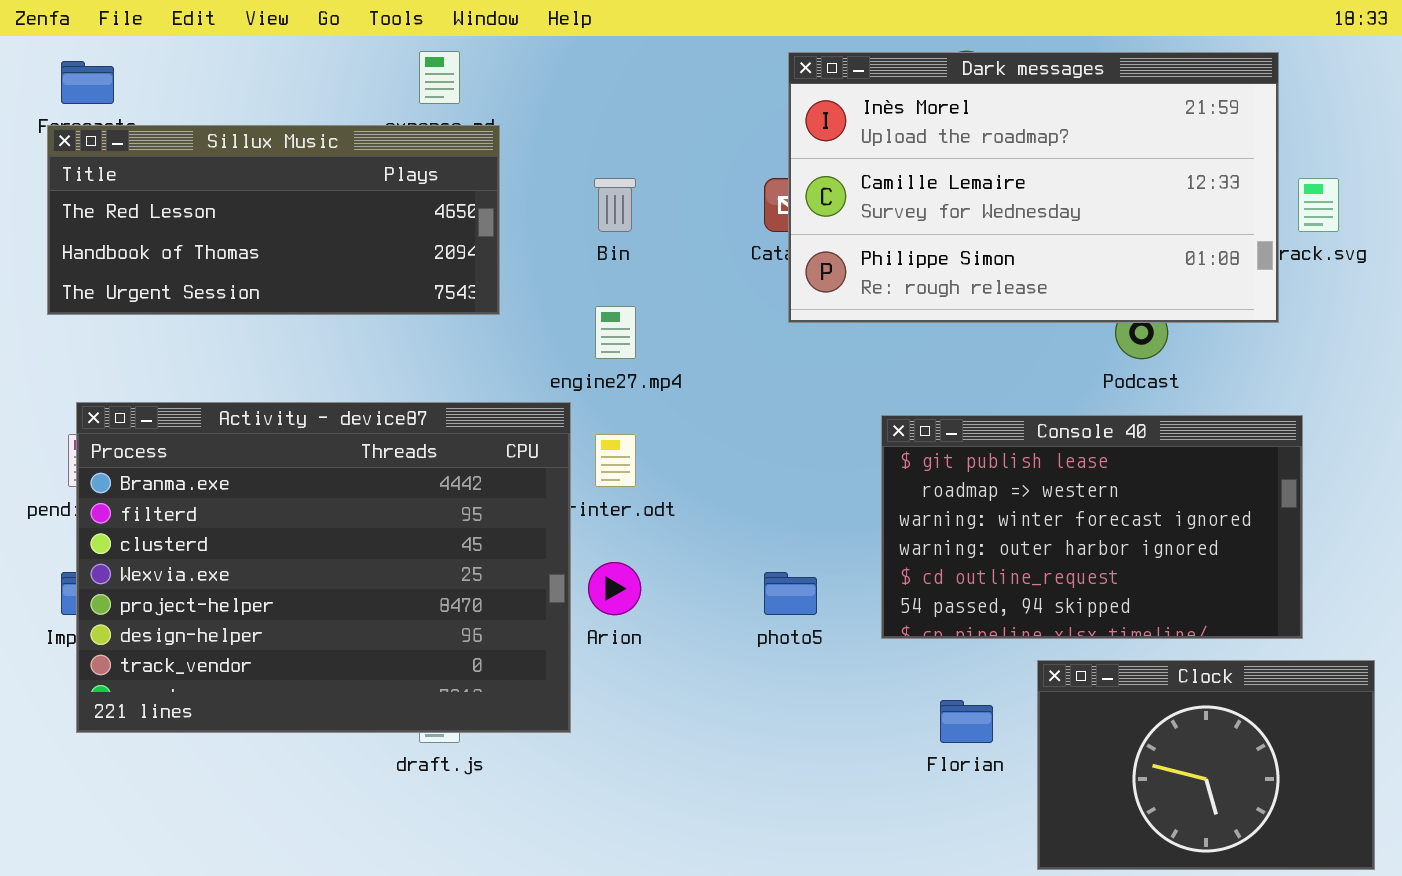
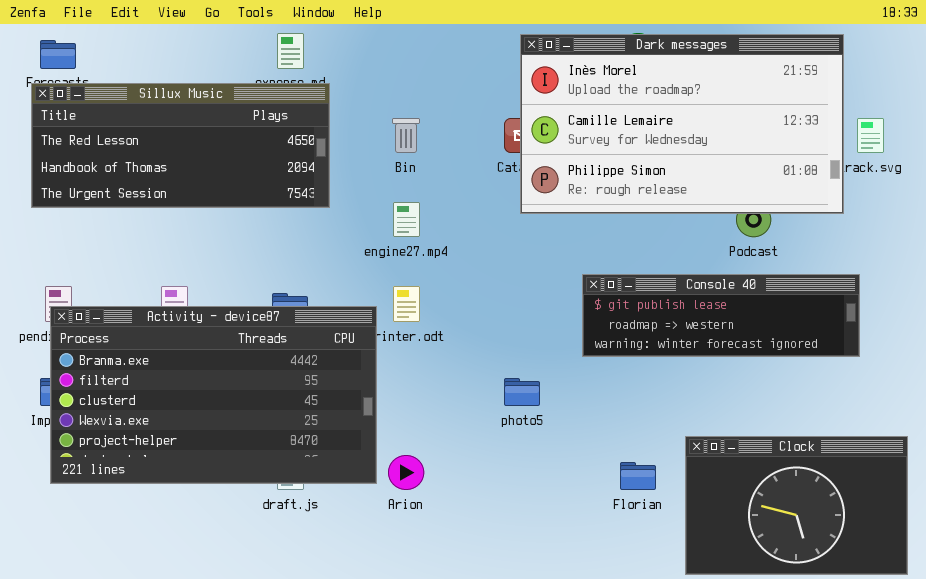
Activity - device87: [76,402,571,733] -> [50,306,377,484], resized
Console 40: [881,415,1303,639] -> [582,274,860,357], resized
Arion: [588,562,641,615] -> [388,455,424,490], moved

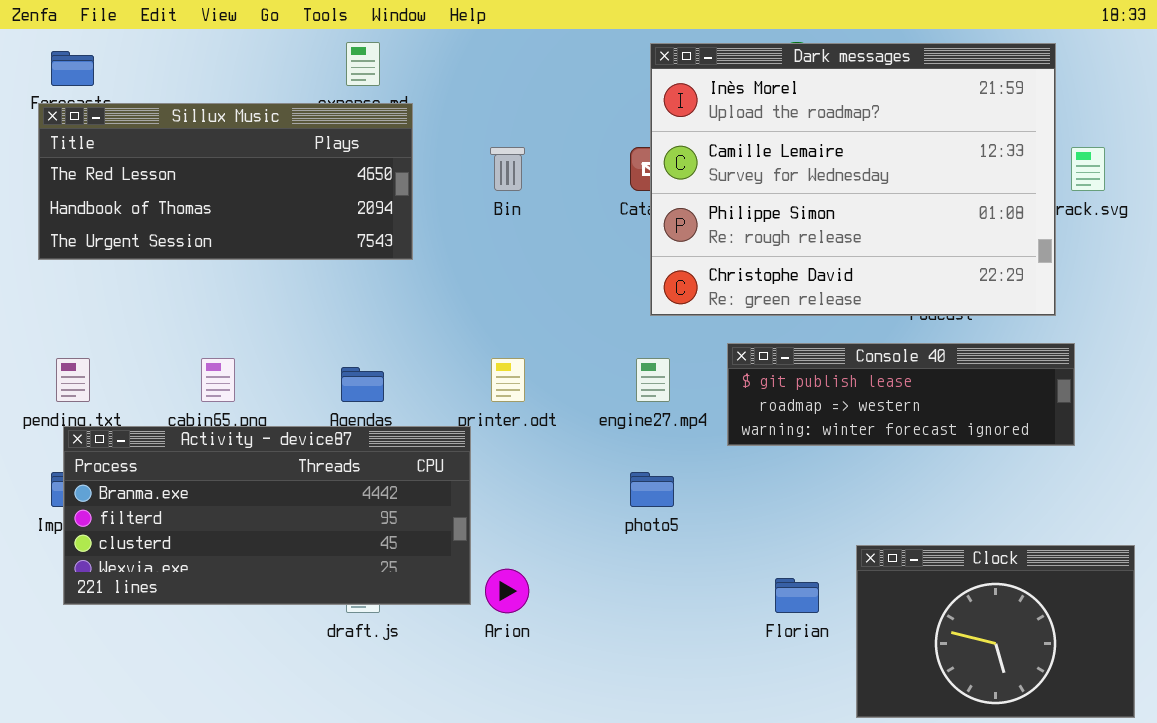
Dark messages: [520,34,844,214] -> [650,43,1056,316], resized
engine27.mp4: [393,202,420,237] -> [636,358,670,402], moved
Activity - device87: [50,306,377,484] -> [63,426,471,605], resized

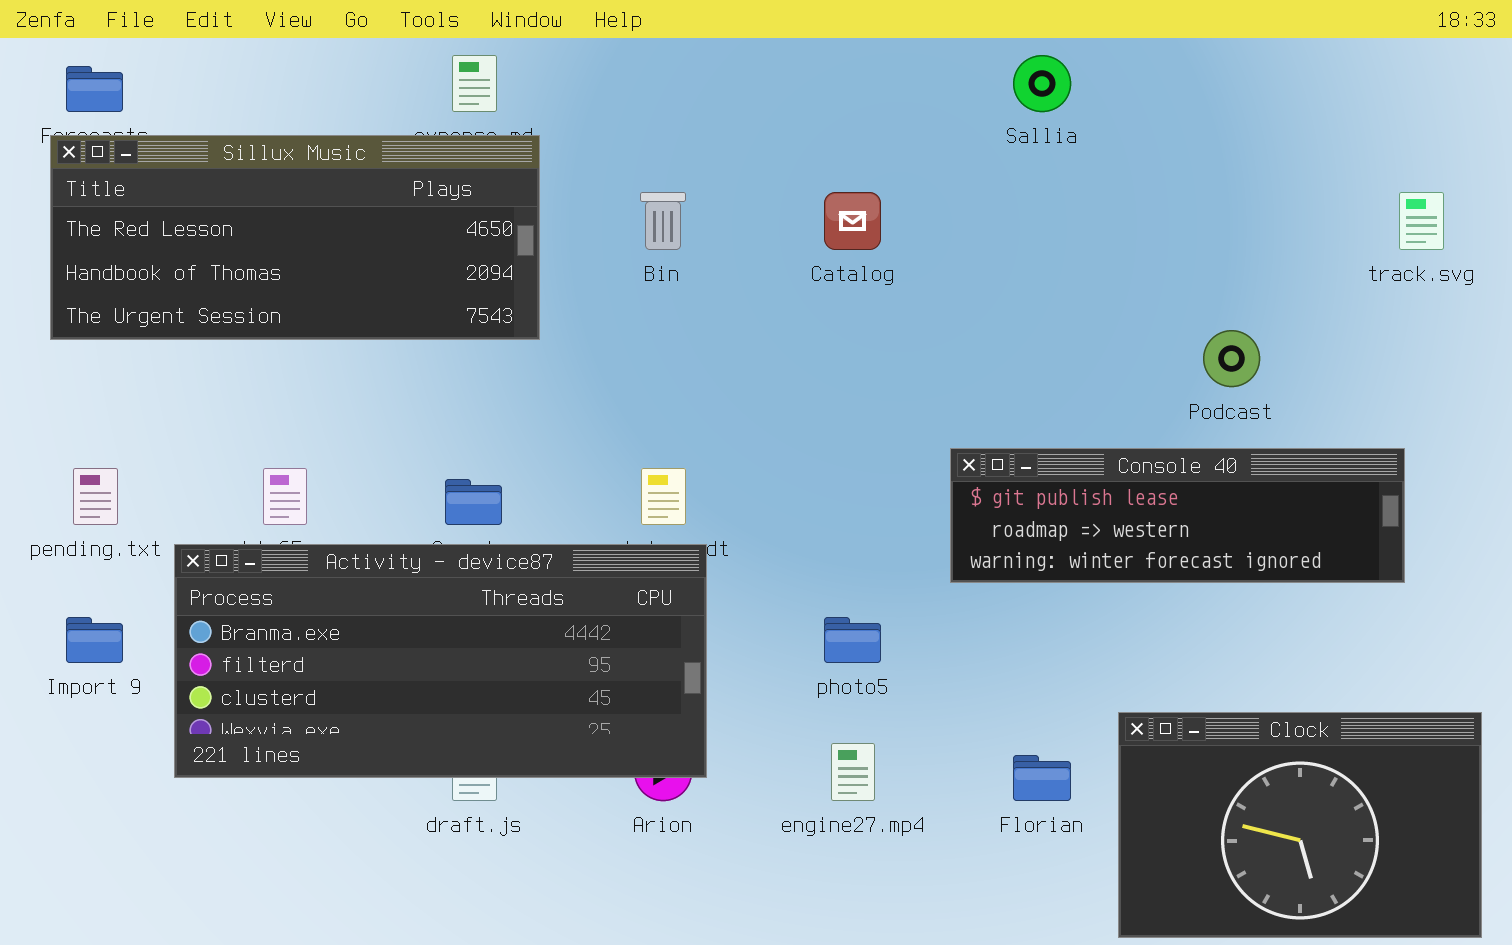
Dark messages: [650,43,1056,316] -> none, closed
engine27.mp4: [636,358,670,402] -> [831,743,875,801], moved
Activity - device87: [63,426,471,605] -> [174,544,707,778], moved

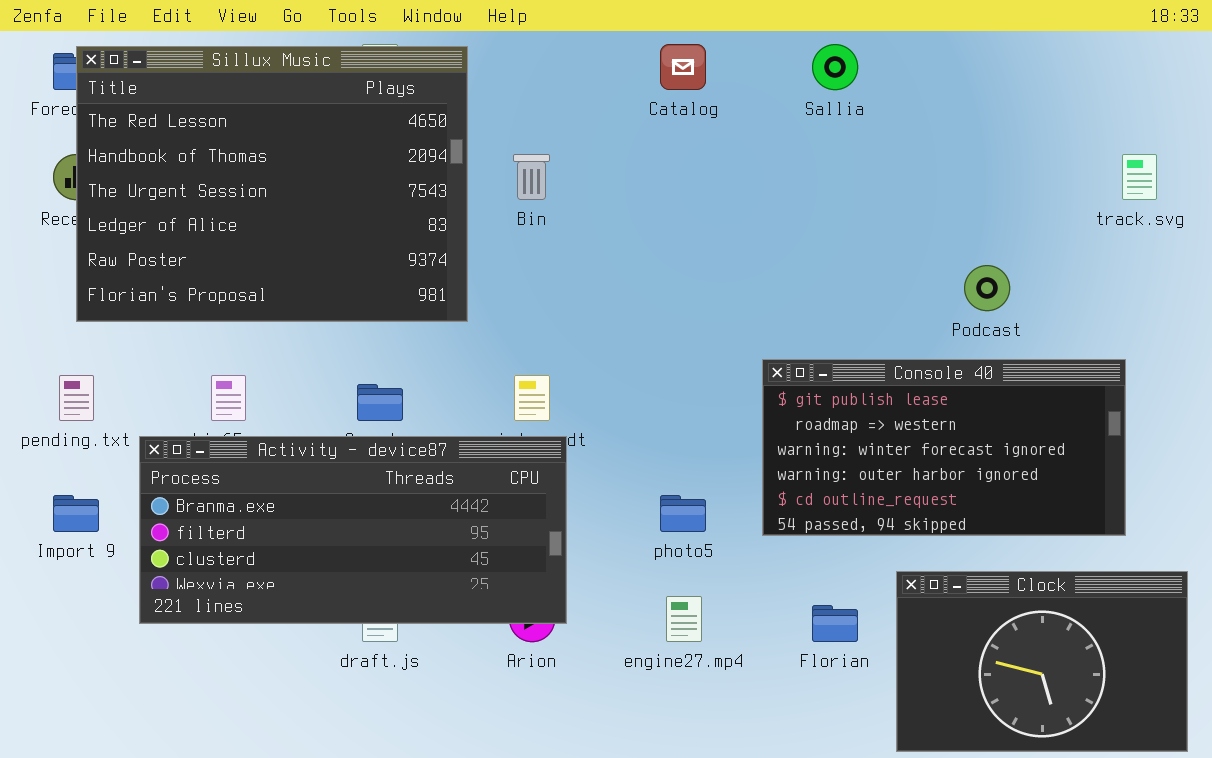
Sillux Music: [50,135,540,340] -> [76,46,468,322], moved, resized
Catalog: [824,192,881,250] -> [660,44,706,90], moved
Console 40: [950,448,1405,583] -> [762,359,1126,536], resized

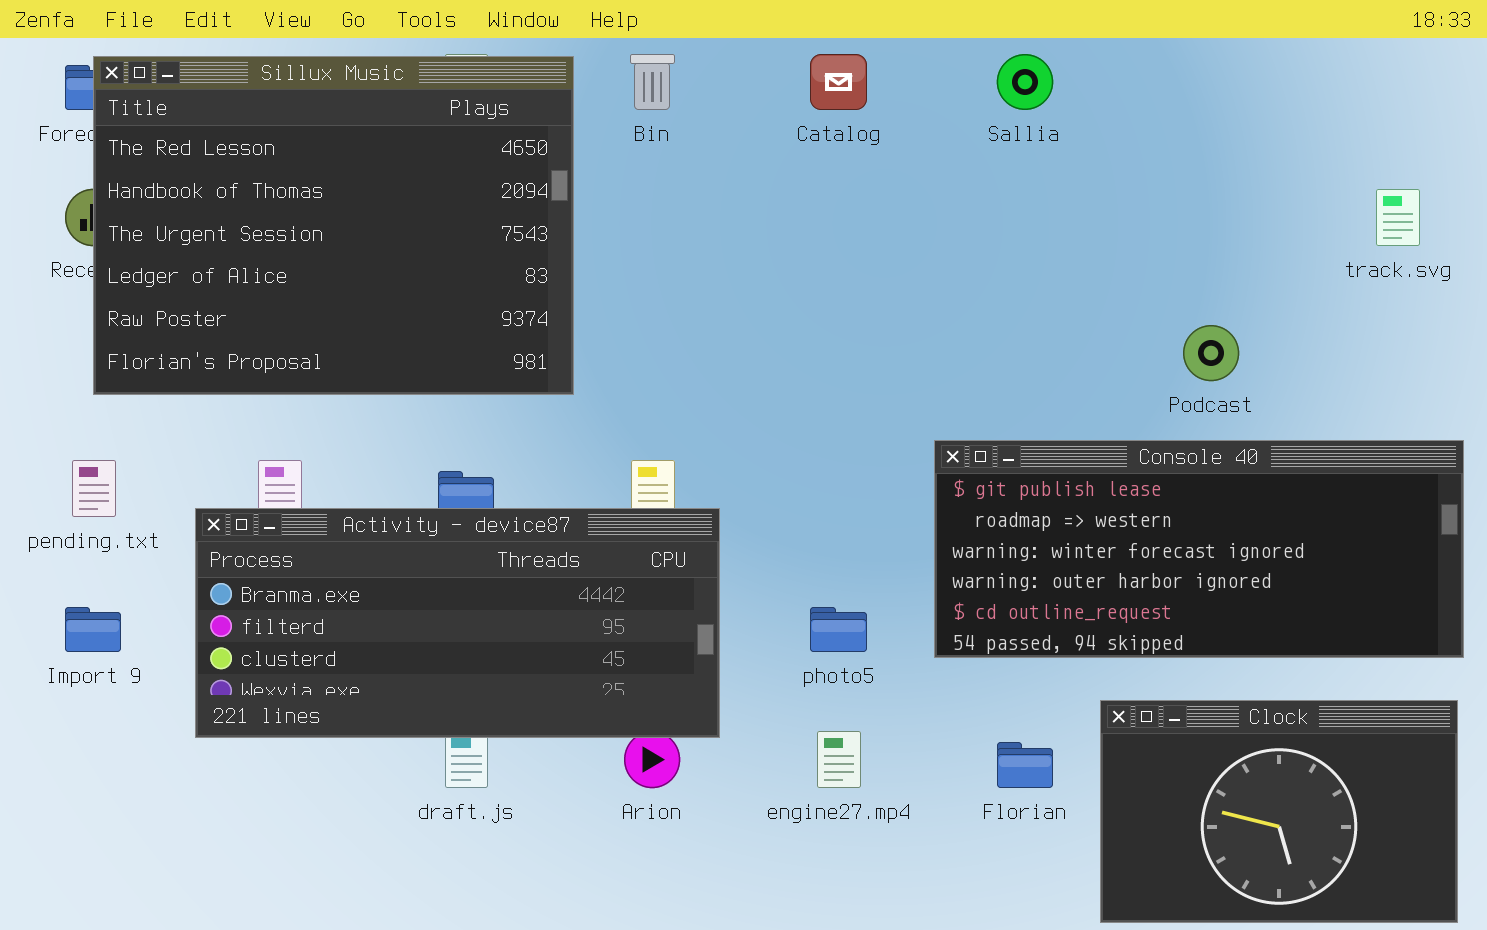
Bin: [513,154,550,200] -> [630,54,675,110], moved
Console 40: [762,359,1126,536] -> [934,440,1464,658], resized
Activity - device87: [139,436,567,624] -> [195,508,720,738], moved

